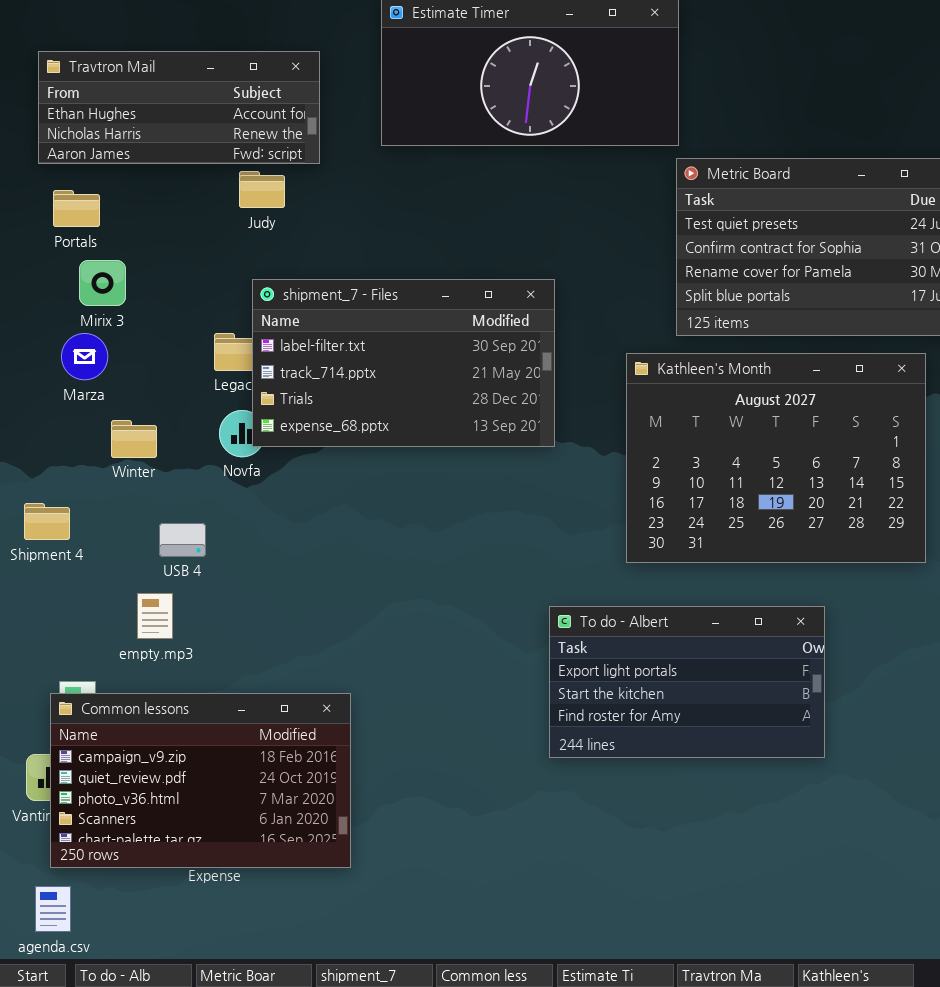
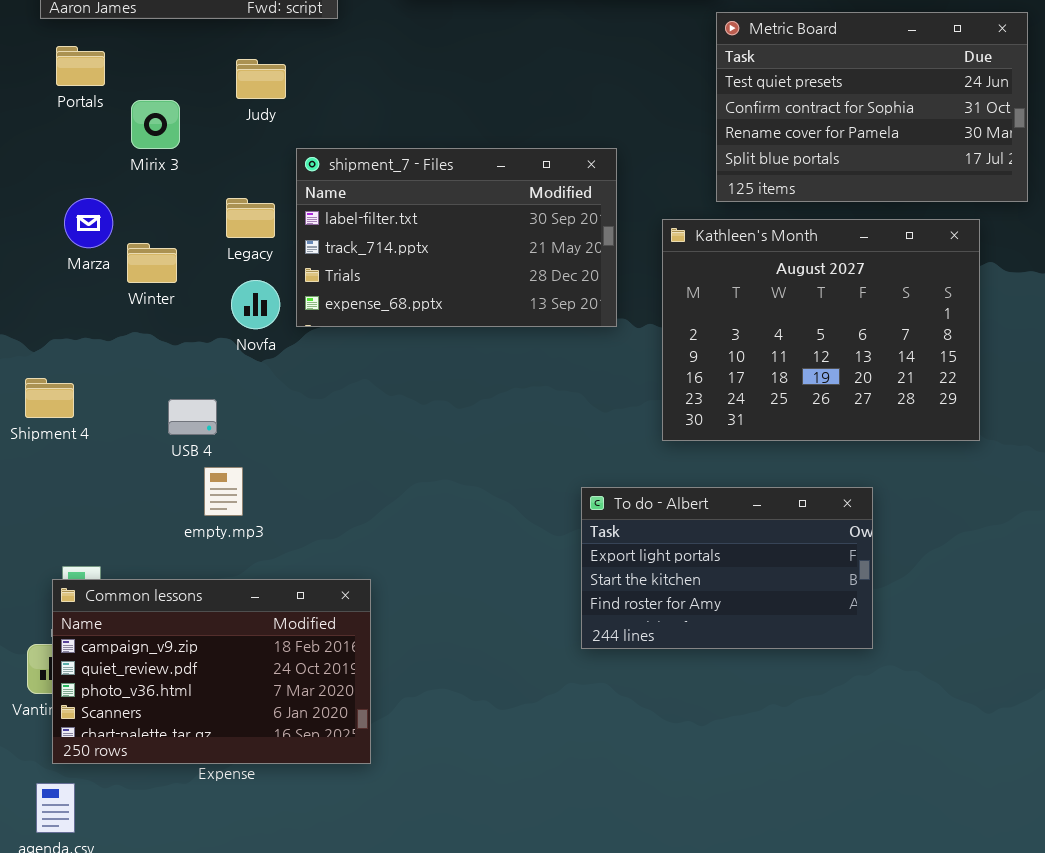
Judy: [239,171,285,208] -> [236,59,286,99], moved
Mirix 3: [79,260,126,306] -> [131,100,180,149], moved
shipment_7 - Files: [252,279,555,447] -> [296,148,617,327], moved
Winter: [111,420,157,458] -> [127,243,177,283], moved
empty.mp3: [137,593,173,639] -> [204,467,243,516], moved

